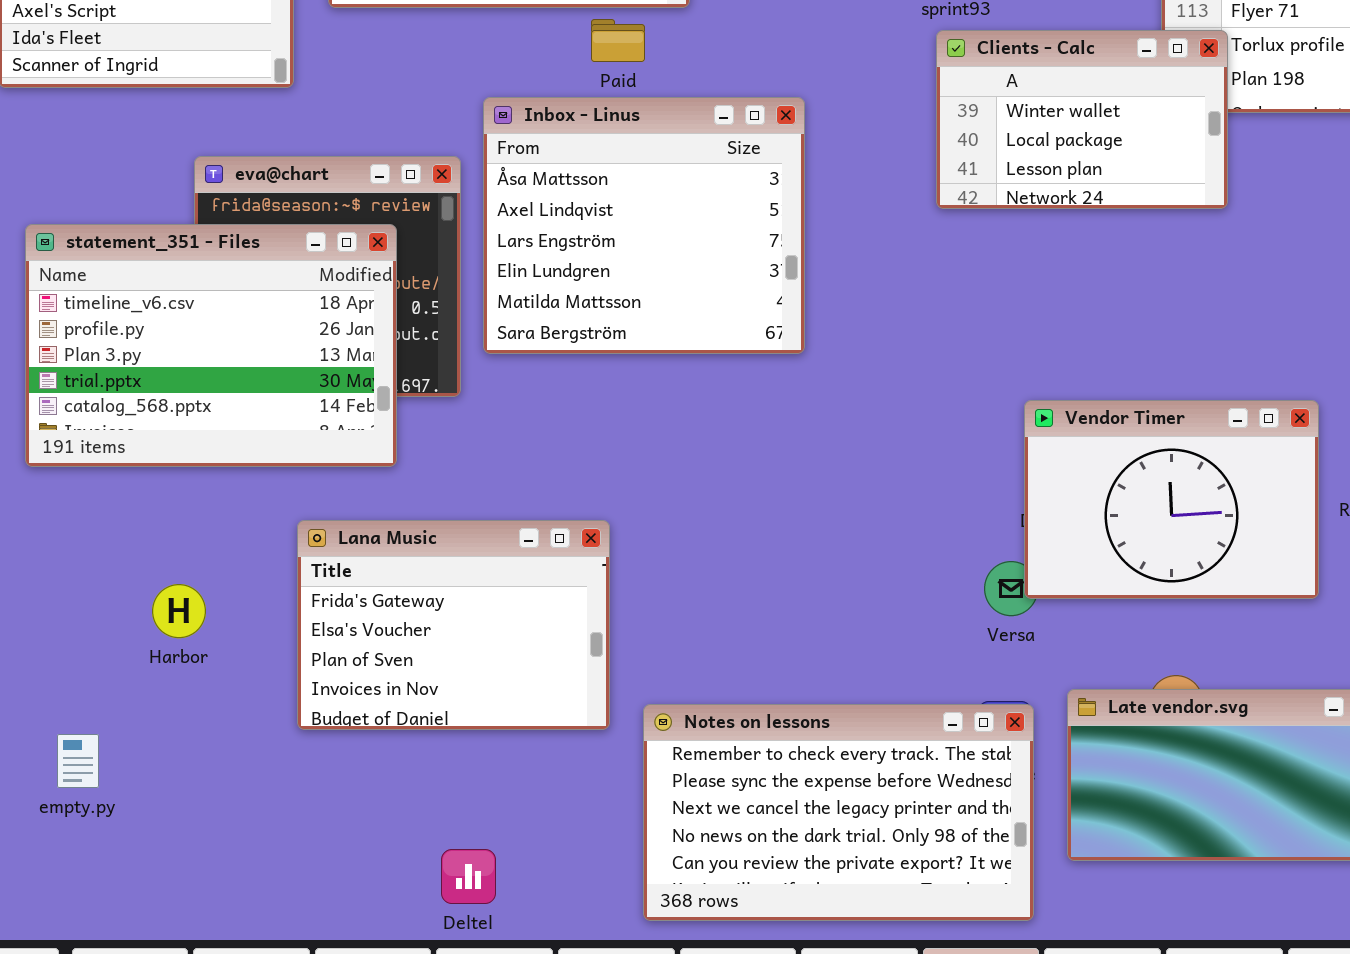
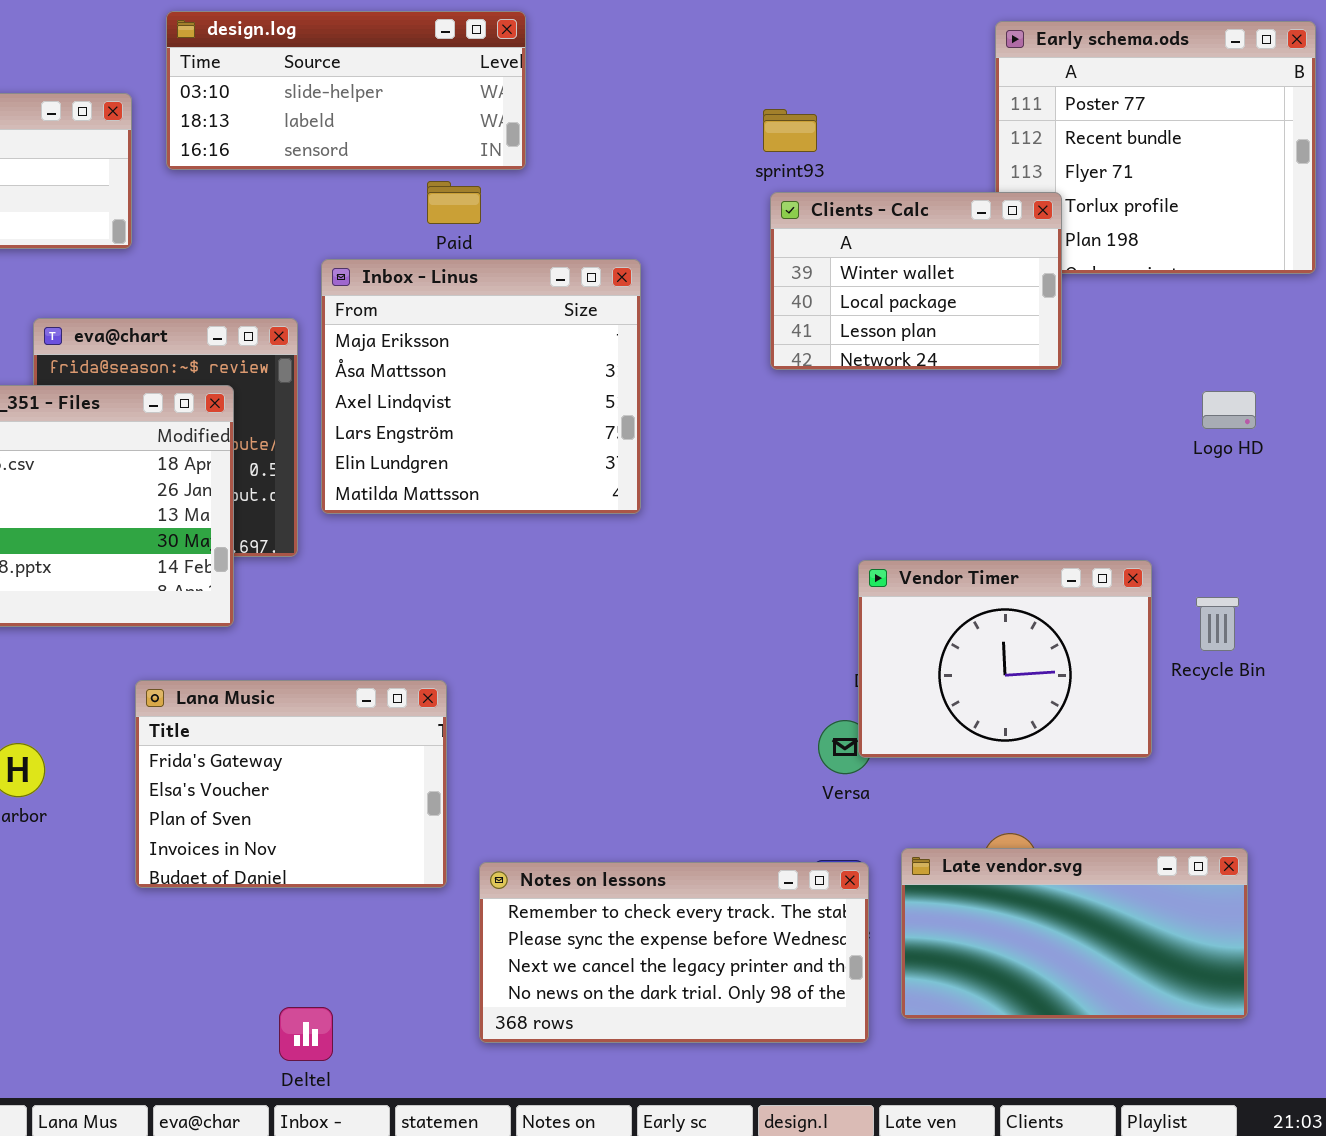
Inbox - Linus: [483,97,805,354] -> [321,259,641,514], scrolled up 1 row
Notes on lessons: [643,704,1034,921] -> [479,862,869,1043], resized

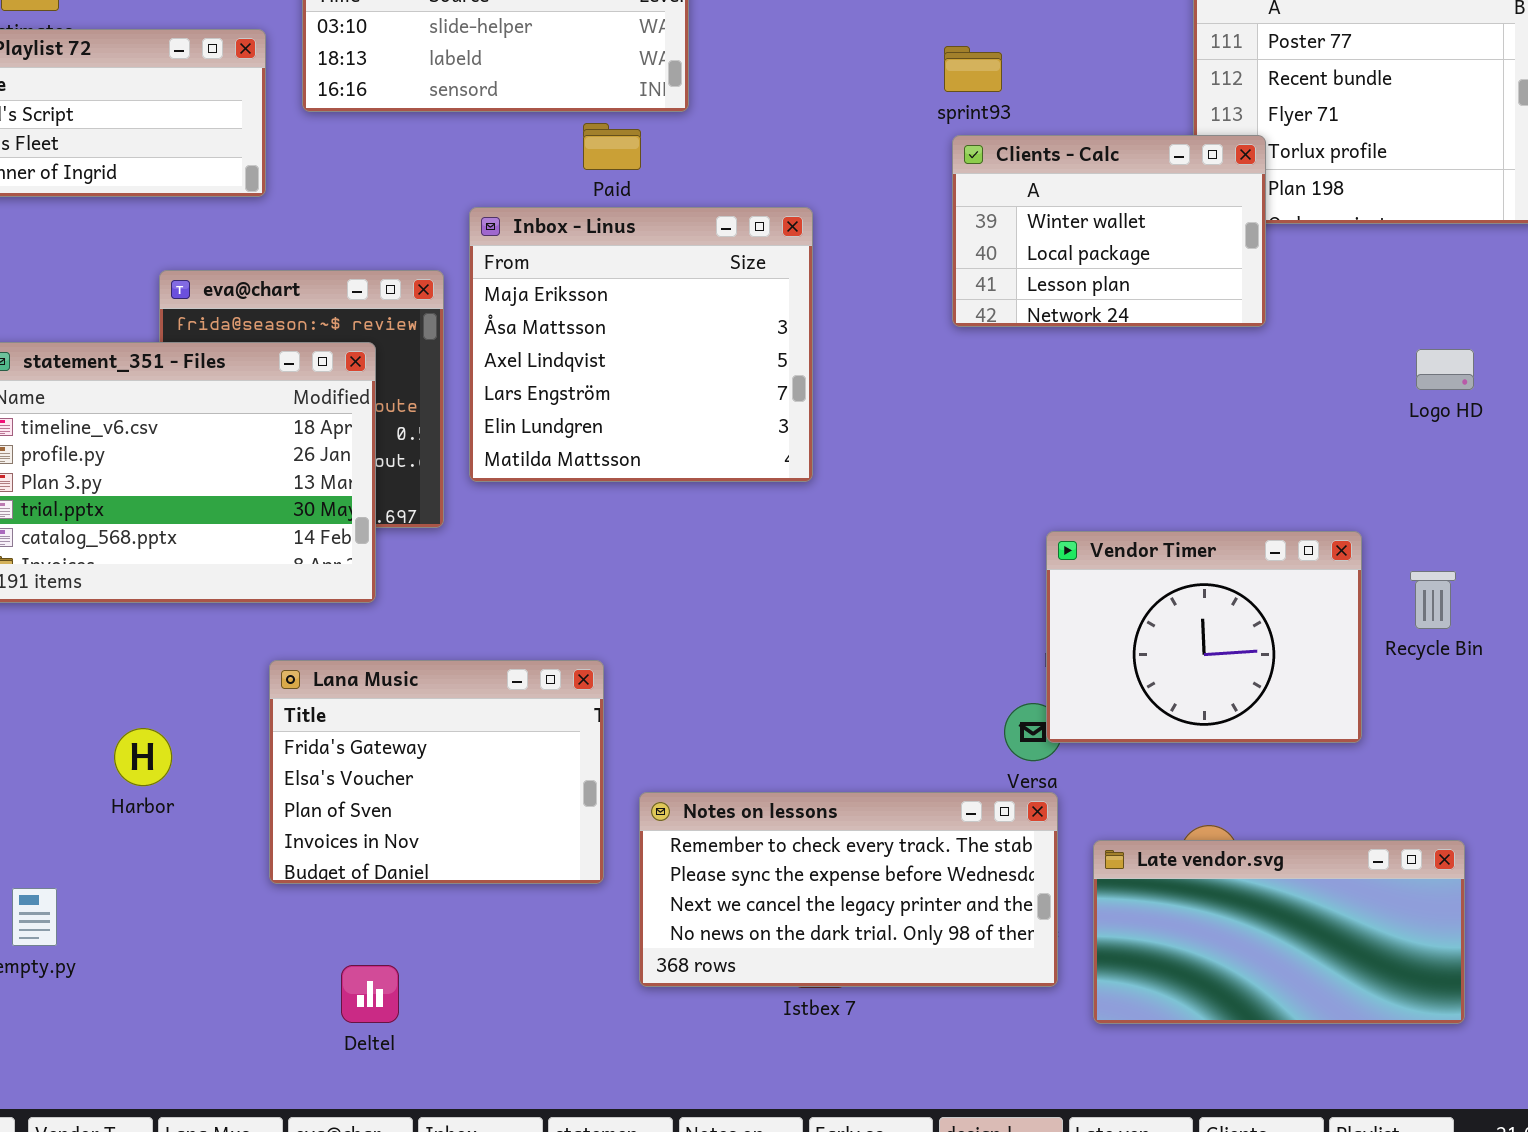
Notes on lessons: [479,862,869,1043] -> [639,792,1058,987], moved
Deltel: [279,1007,333,1061] -> [341,965,399,1023], moved

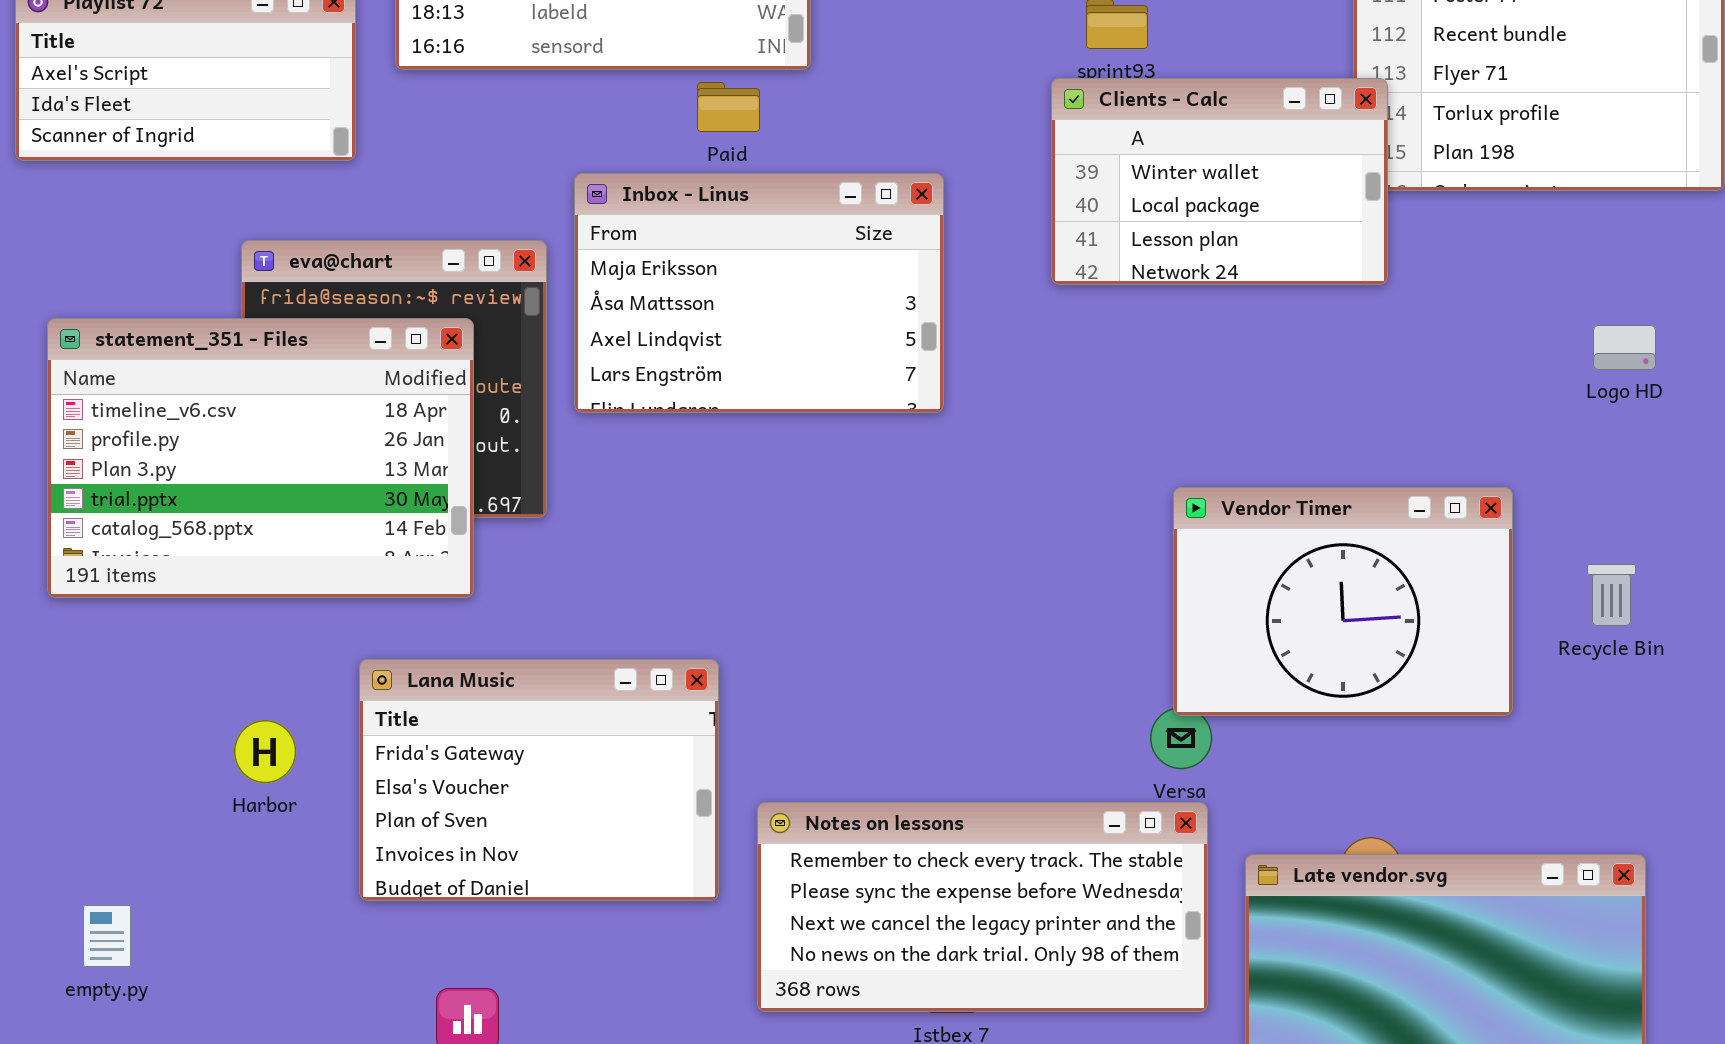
Clients - Calc: [952,135,1266,327] -> [1051,78,1388,285], moved
Inbox - Linus: [469,207,813,482] -> [574,173,944,413], resized
Vendor Timer: [1046,531,1362,743] -> [1173,487,1513,716], moved
Harbor: [114,728,172,786] -> [234,720,296,783], moved

